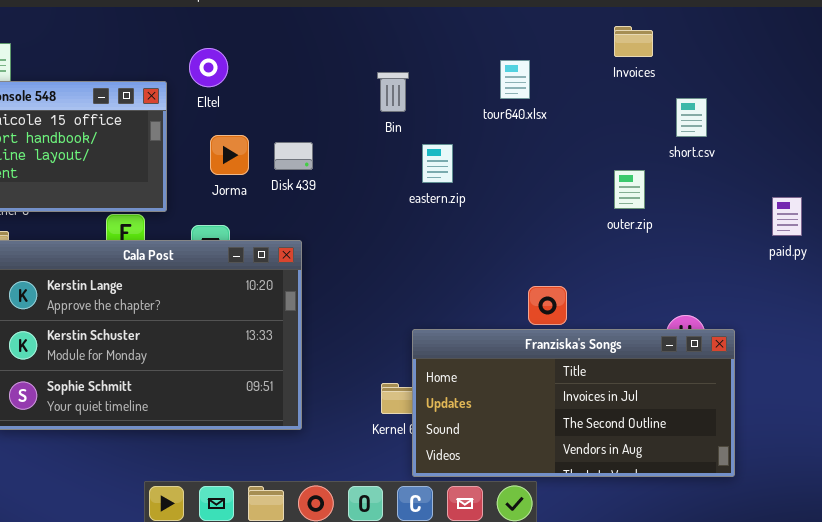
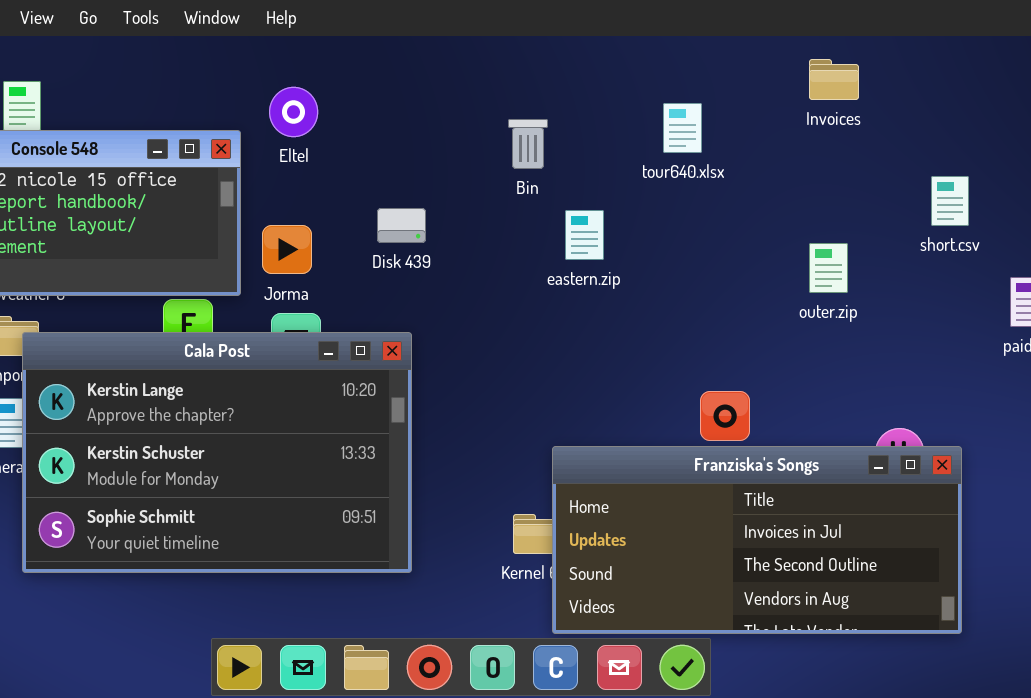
short.csv: [676,98,707,137] -> [931,176,969,226], moved
Jorma: [210,135,249,175] -> [262,225,312,274], moved

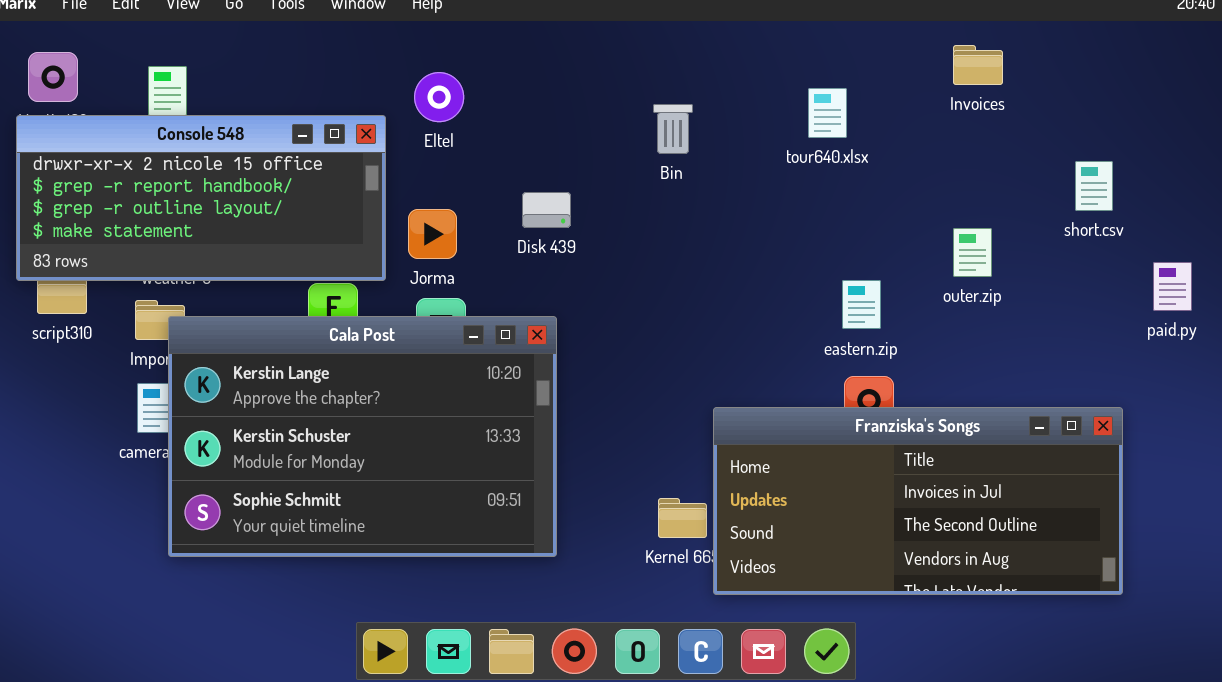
eastern.zip: [565,210,604,260] -> [842,280,881,329], moved
Franziska's Songs: [552,446,962,634] -> [713,407,1123,595], moved

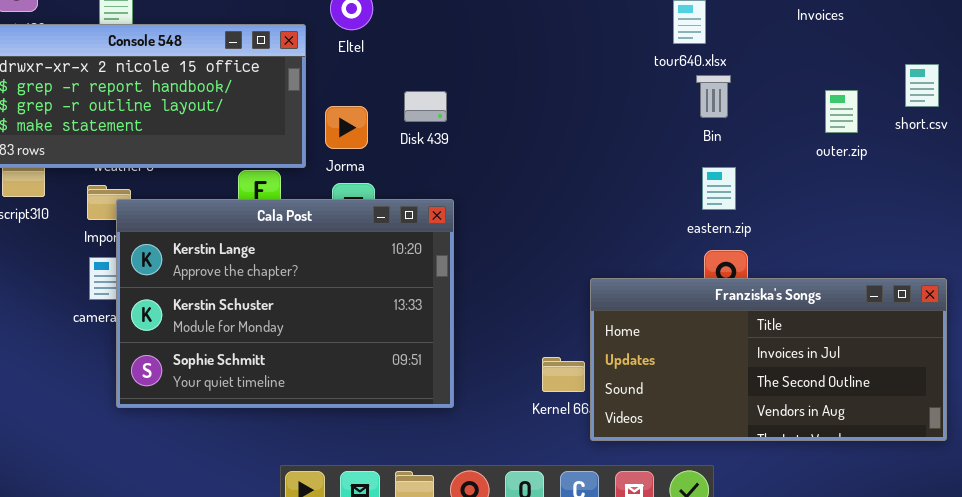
Bin: [653,104,693,154] -> [696,75,731,118], moved
Disk 439: [522,192,571,228] -> [404,91,447,122], moved
outer.zip: [953,228,992,277] -> [825,90,858,133], moved

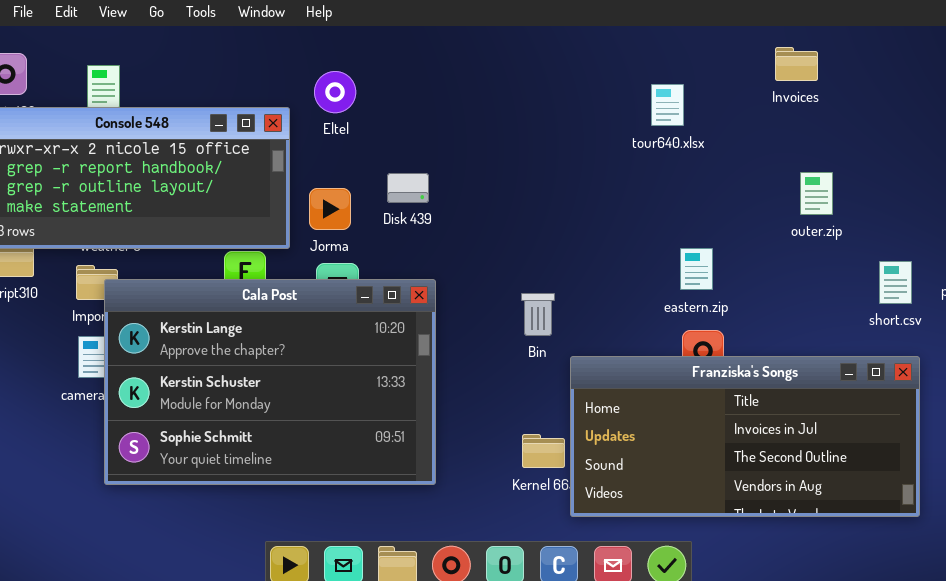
short.csv: [905,64,939,107] -> [879,261,912,304], moved
Bin: [696,75,731,118] -> [521,293,555,336], moved

